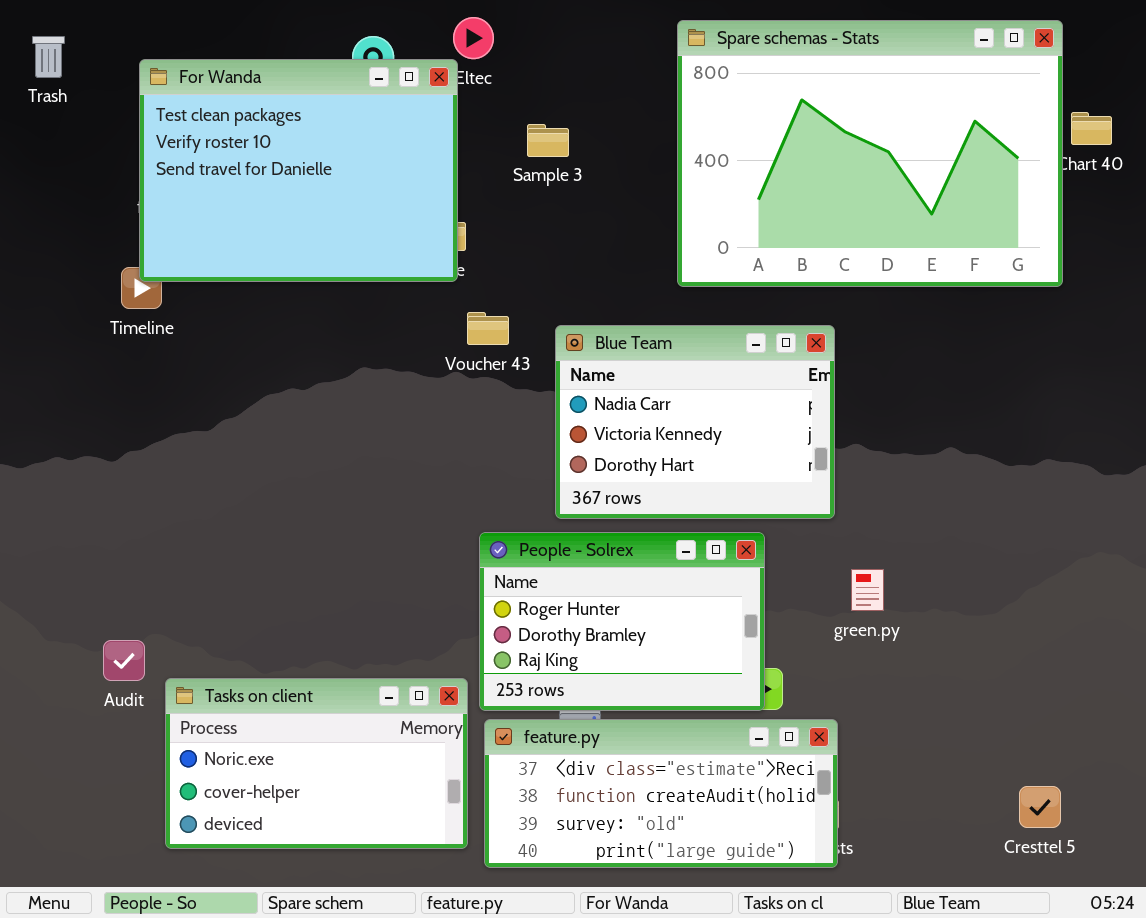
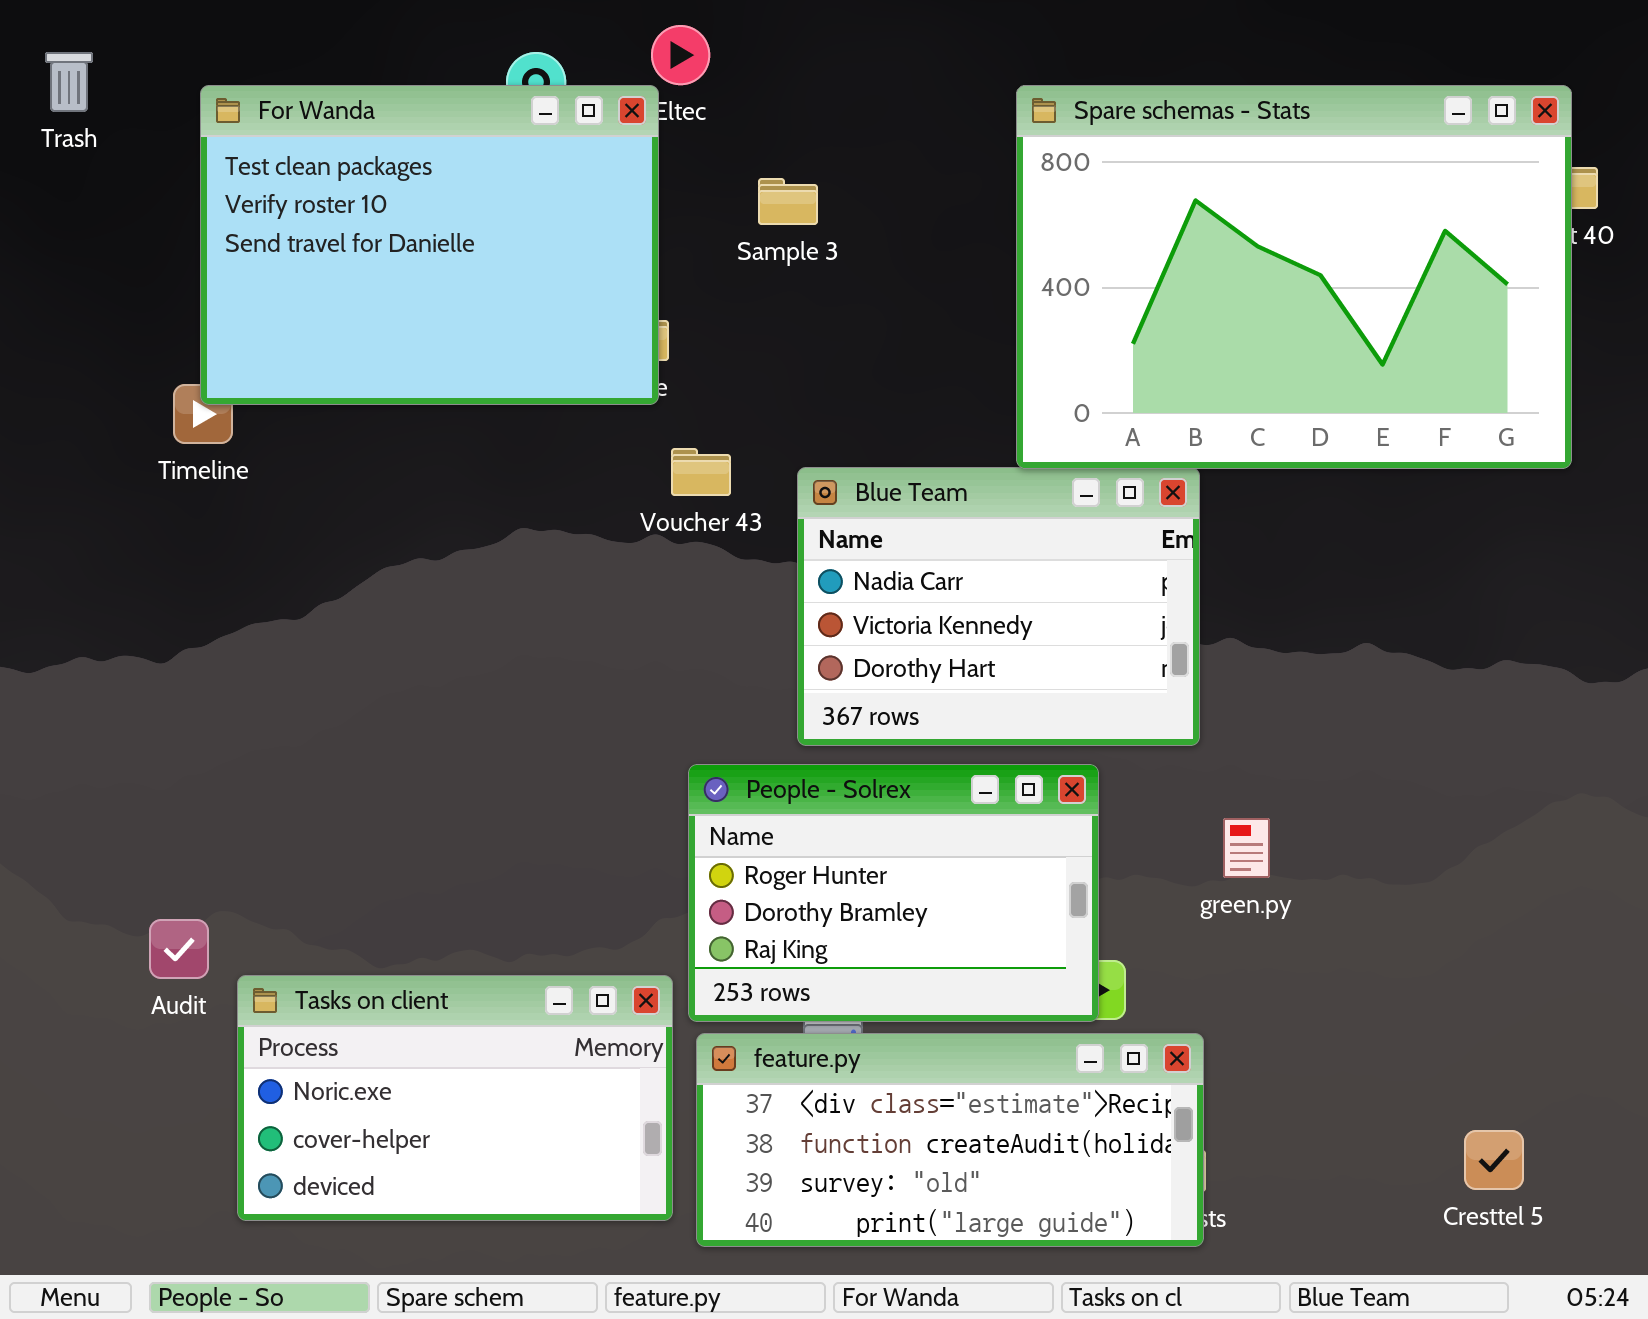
Spare schemas - Stats: [677,20,1063,287] -> [1016,85,1572,469], moved

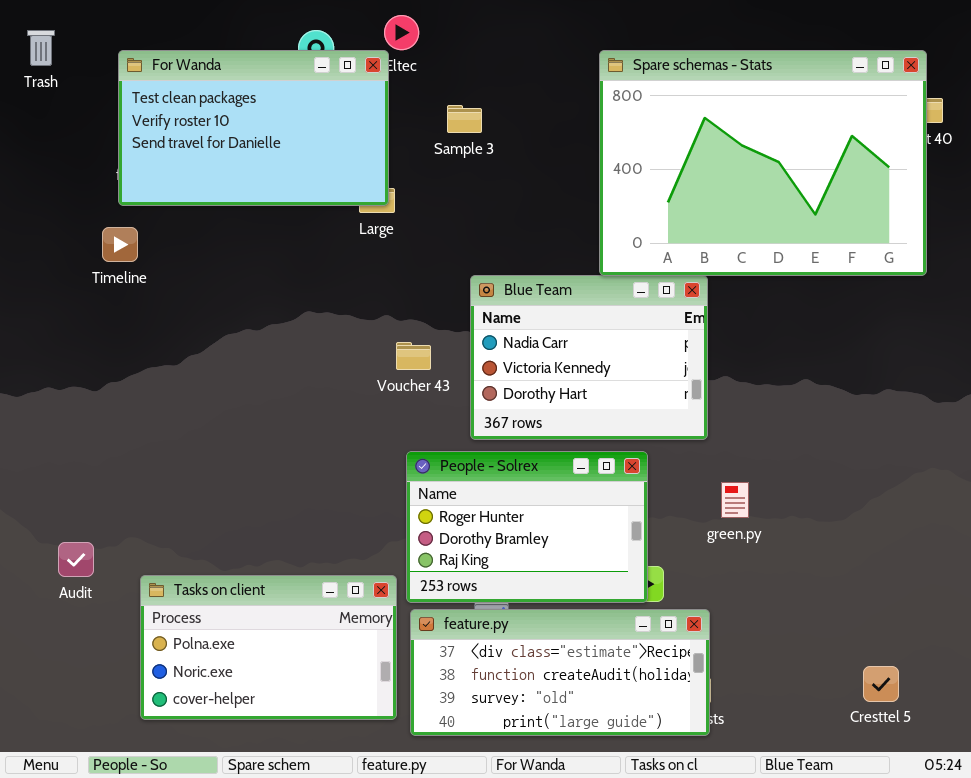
For Wanda: [200,85,659,405] -> [118,50,389,206], resized
Voucher 43: [671,448,731,496] -> [396,342,431,370], moved
Audit: [149,919,209,979] -> [58,542,94,577], moved
Tasks on client: [237,975,673,1221] -> [140,575,397,720], scrolled up 1 row

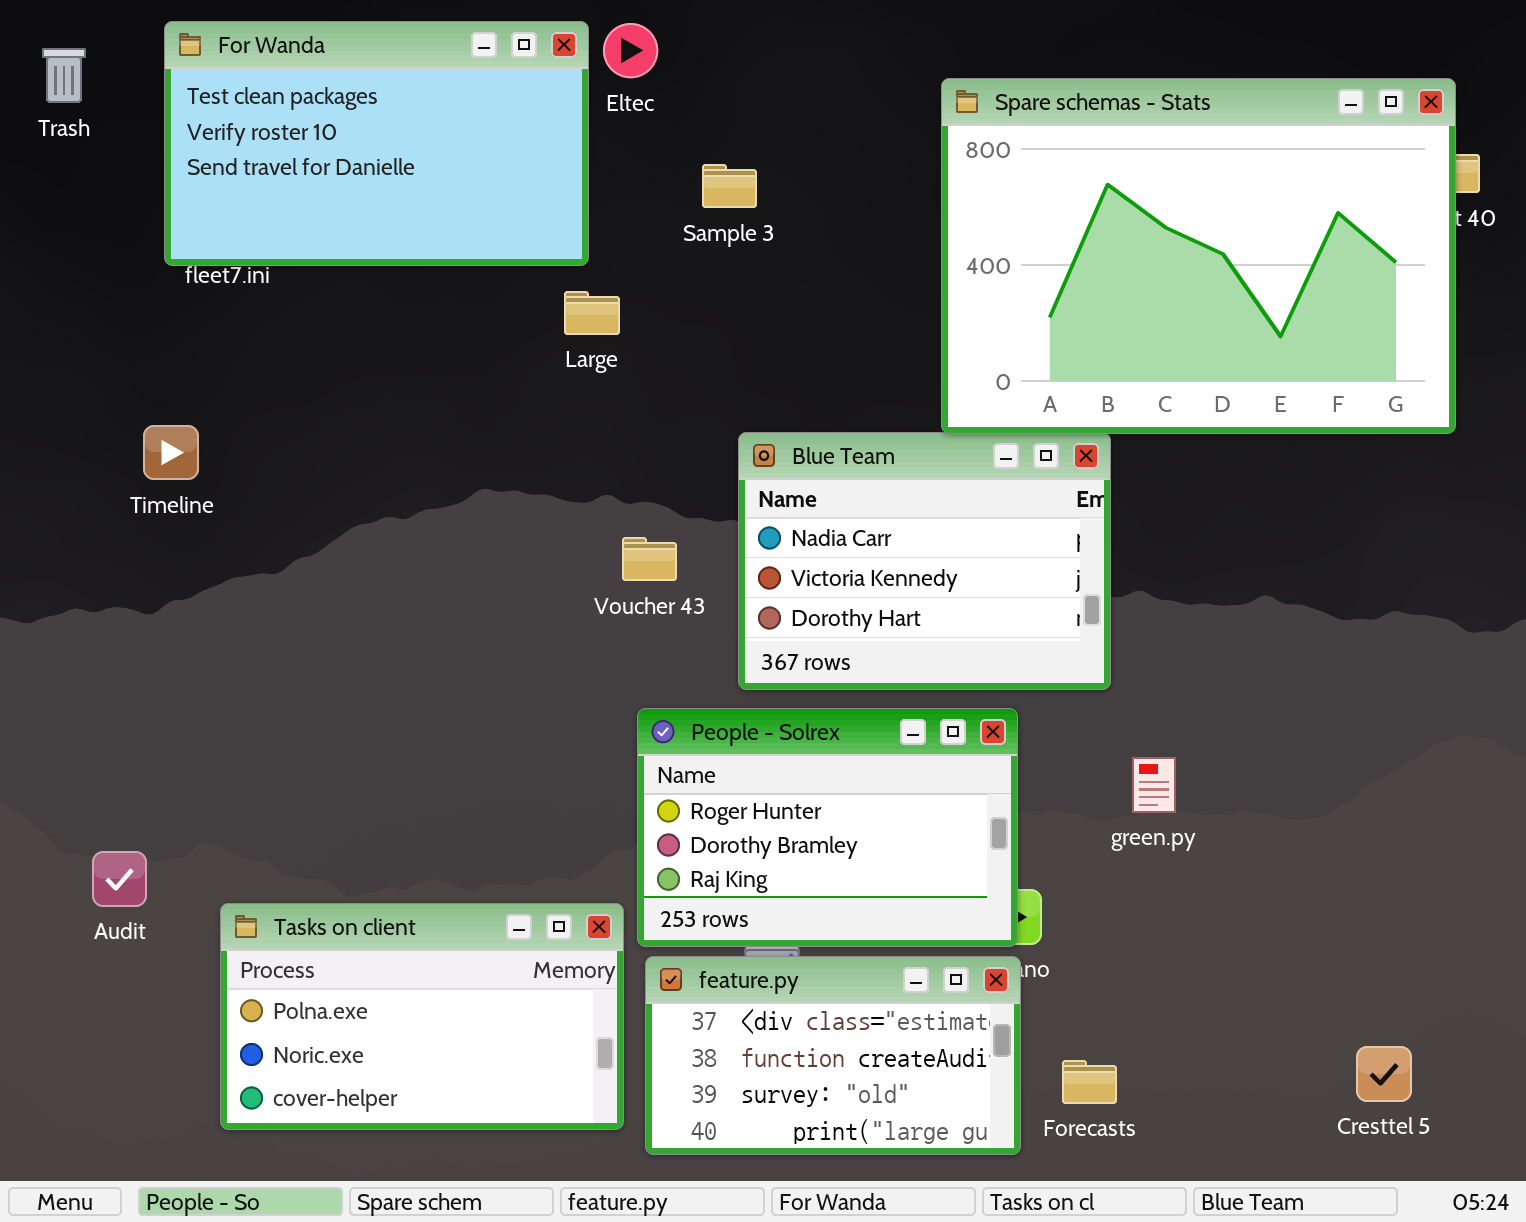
For Wanda: [118,50,389,206] -> [164,21,589,266], moved
Timeline: [102,227,138,262] -> [143,425,199,480], moved
feature.py: [410,609,710,736] -> [645,956,1021,1155], resized

